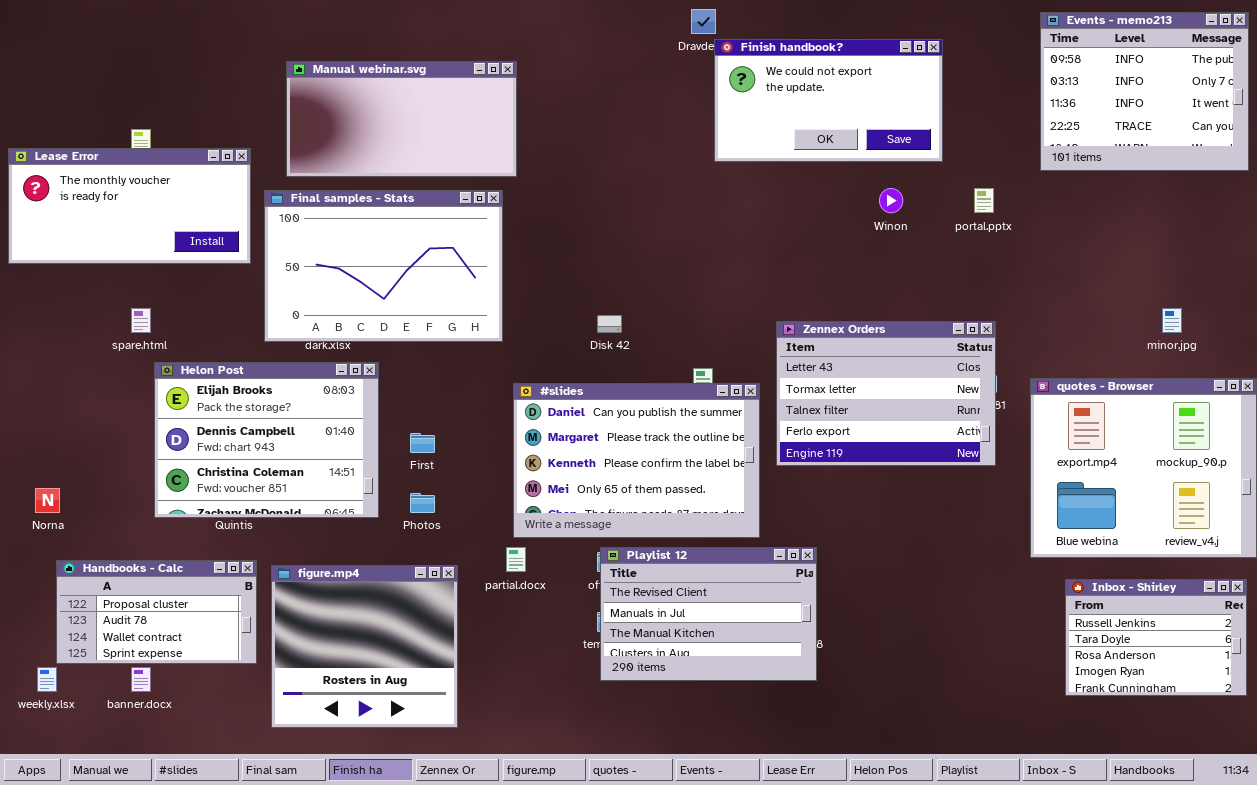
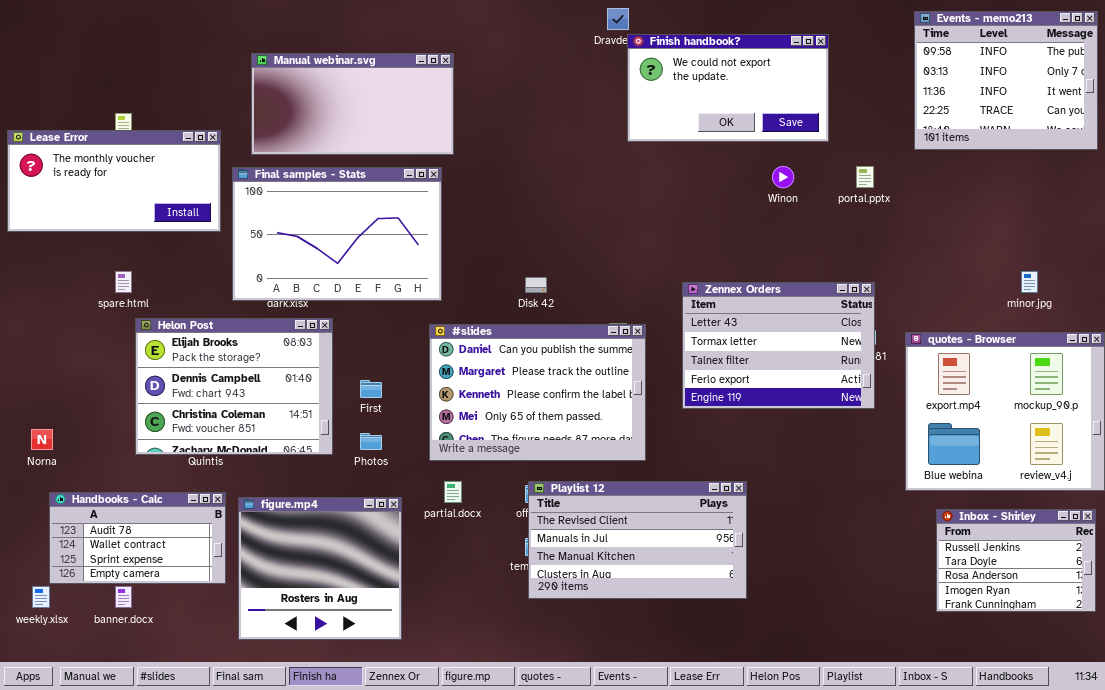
#slides: [513,383,760,538] -> [429,324,646,461], moved
Playlist 12: [600,547,817,681] -> [528,481,747,599], resized
Handbooks - Calc: [56,560,257,664] -> [49,492,226,584], scrolled down 1 row

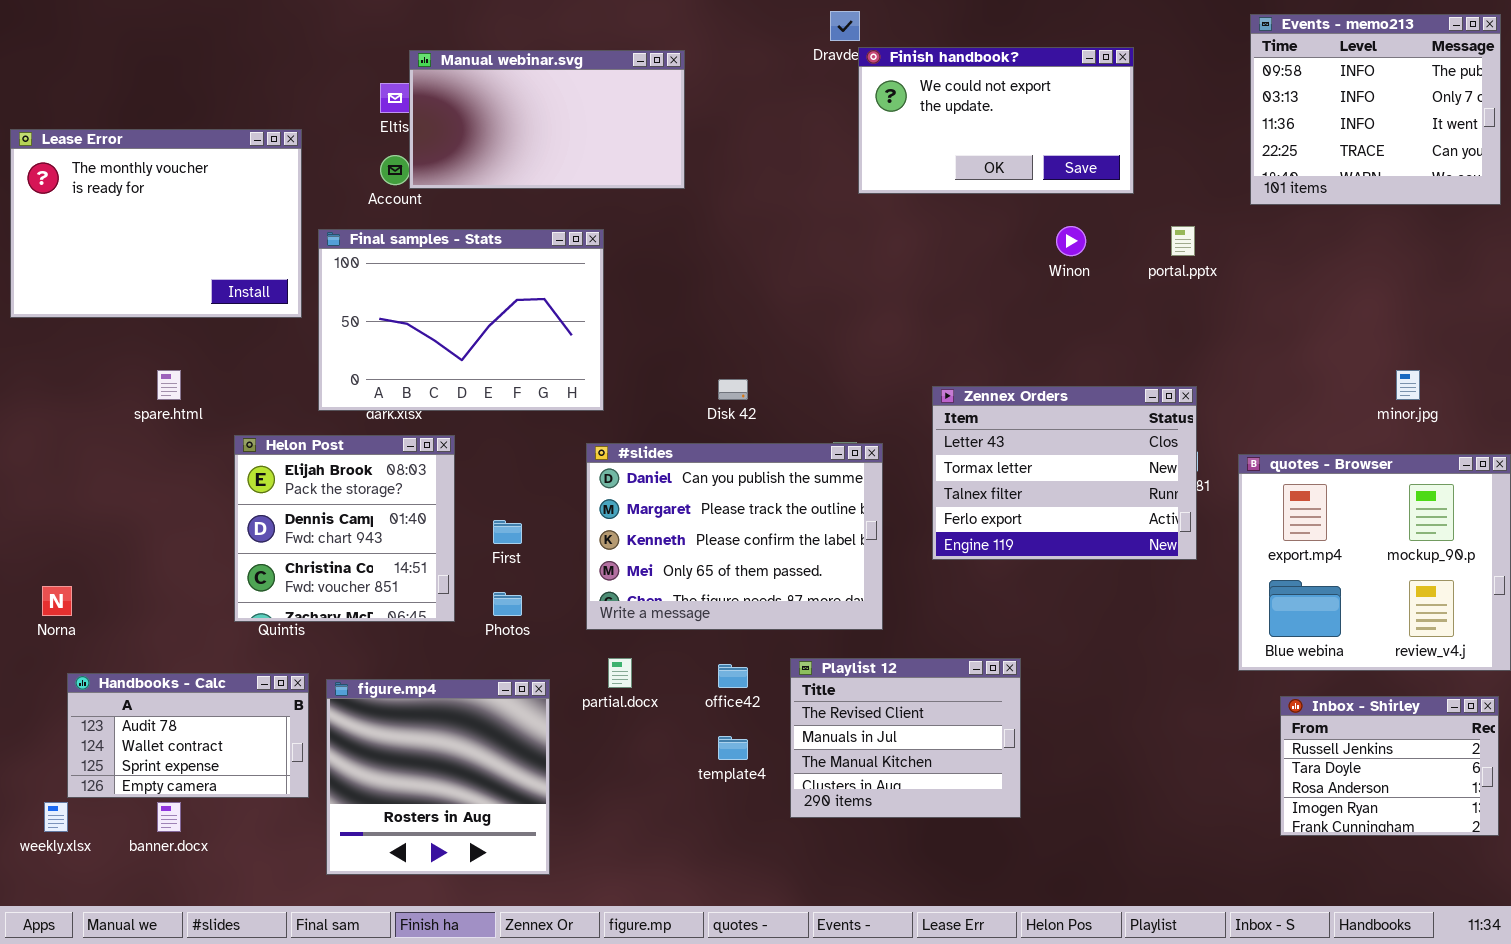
Manual webinar.svg: [251,53,454,155] -> [409,50,685,189], moved
Lease Error: [7,130,221,232] -> [10,129,302,318], resized
Helon Post: [135,318,333,455] -> [234,435,455,622], resized
Playlist 12: [528,481,747,599] -> [790,658,1021,818], resized

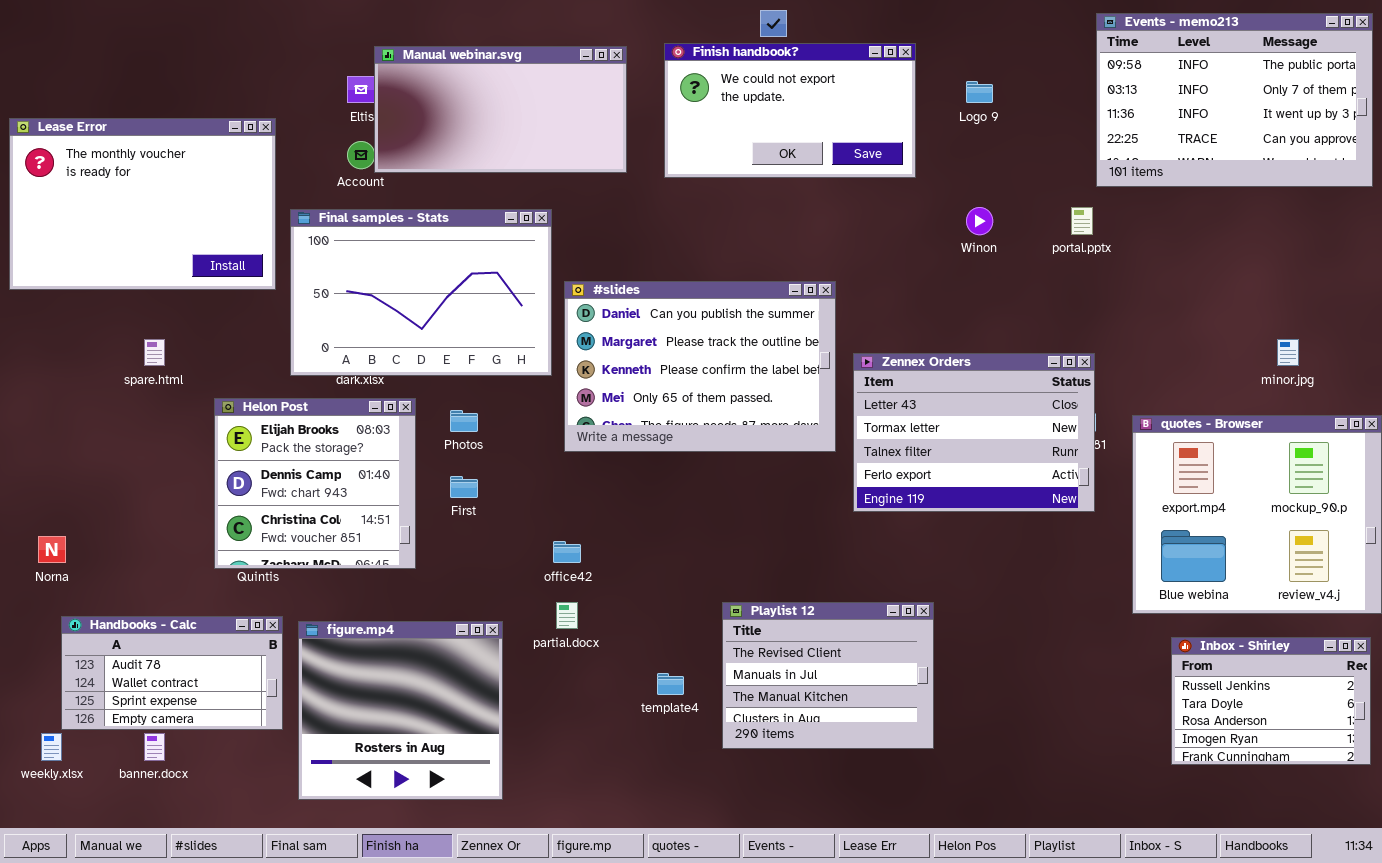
Events - memo213: [1250,14,1501,205] -> [1096,13,1373,187], resized
Finish handbook?: [858,47,1134,194] -> [664,43,916,178], moved
#slides: [586,443,883,630] -> [564,281,836,452], moved
Photos: [493,592,522,616] -> [450,410,478,432], moved
office42: [718,664,748,688] -> [553,541,581,563], moved

